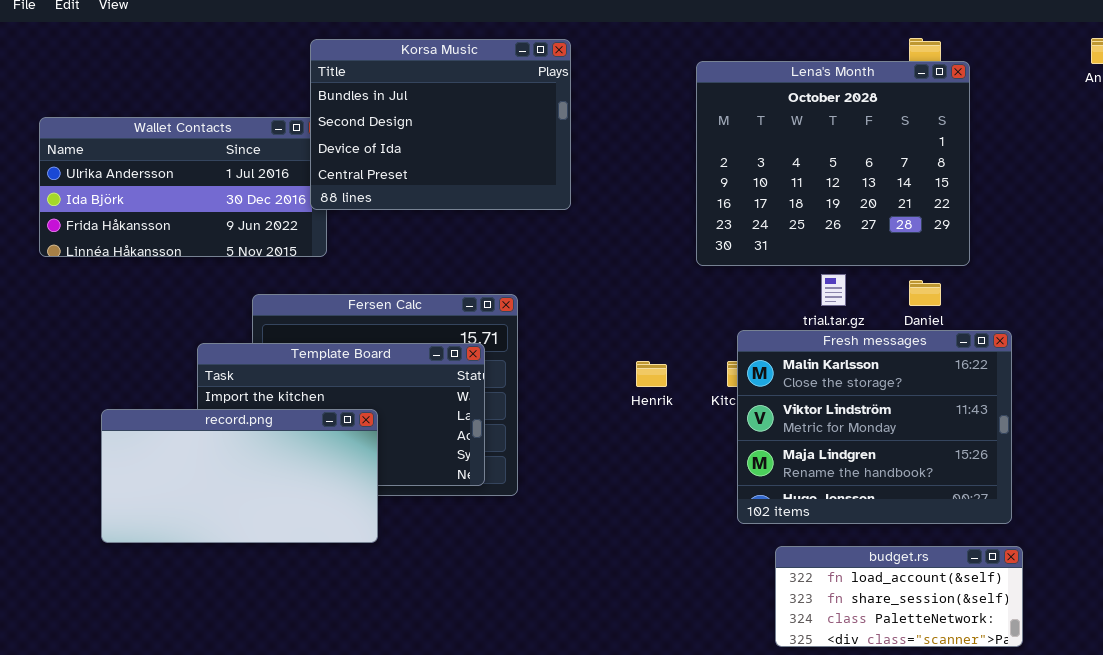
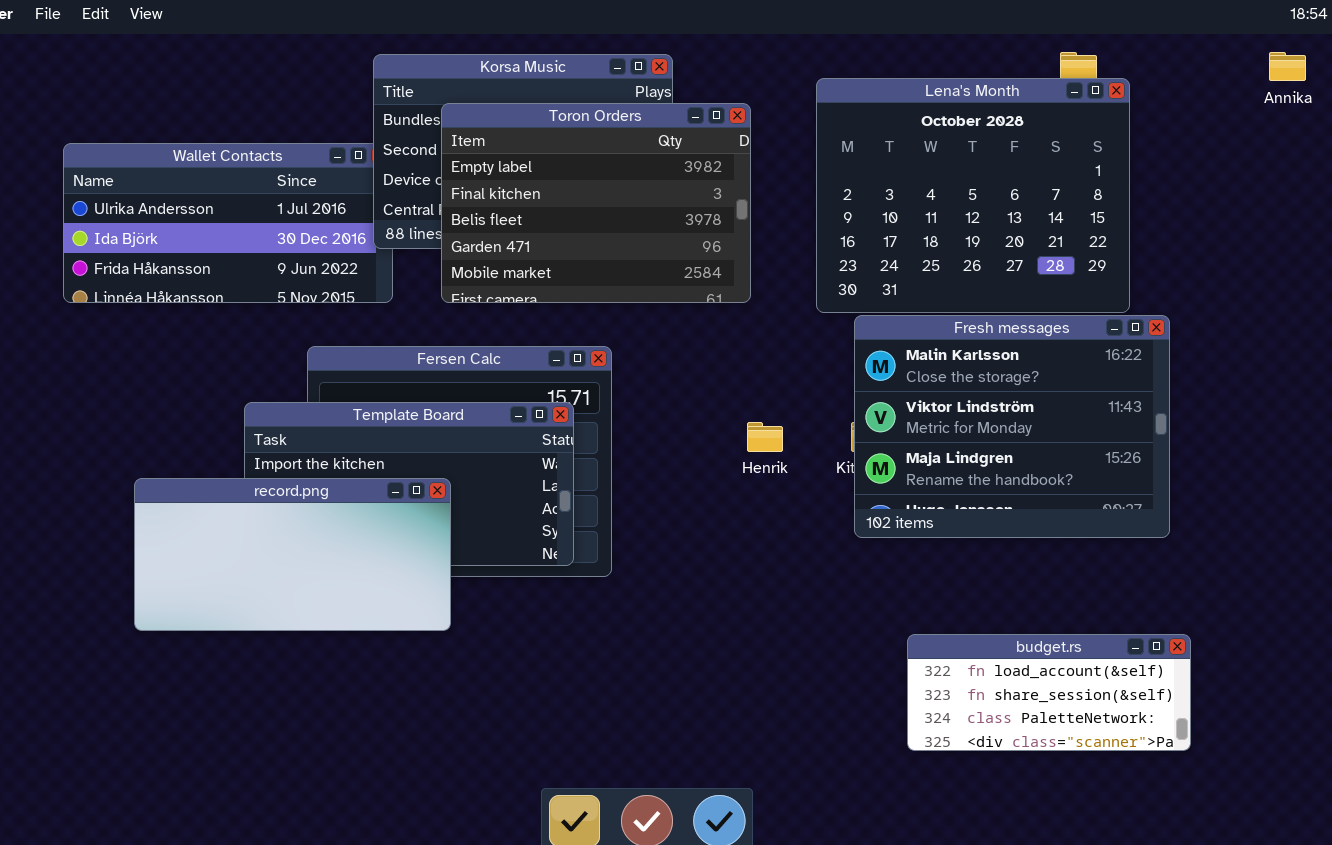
Toron Orders: none -> [441,103,751,303], opened
Fresh messages: [737,330,1012,524] -> [854,315,1170,538], moved

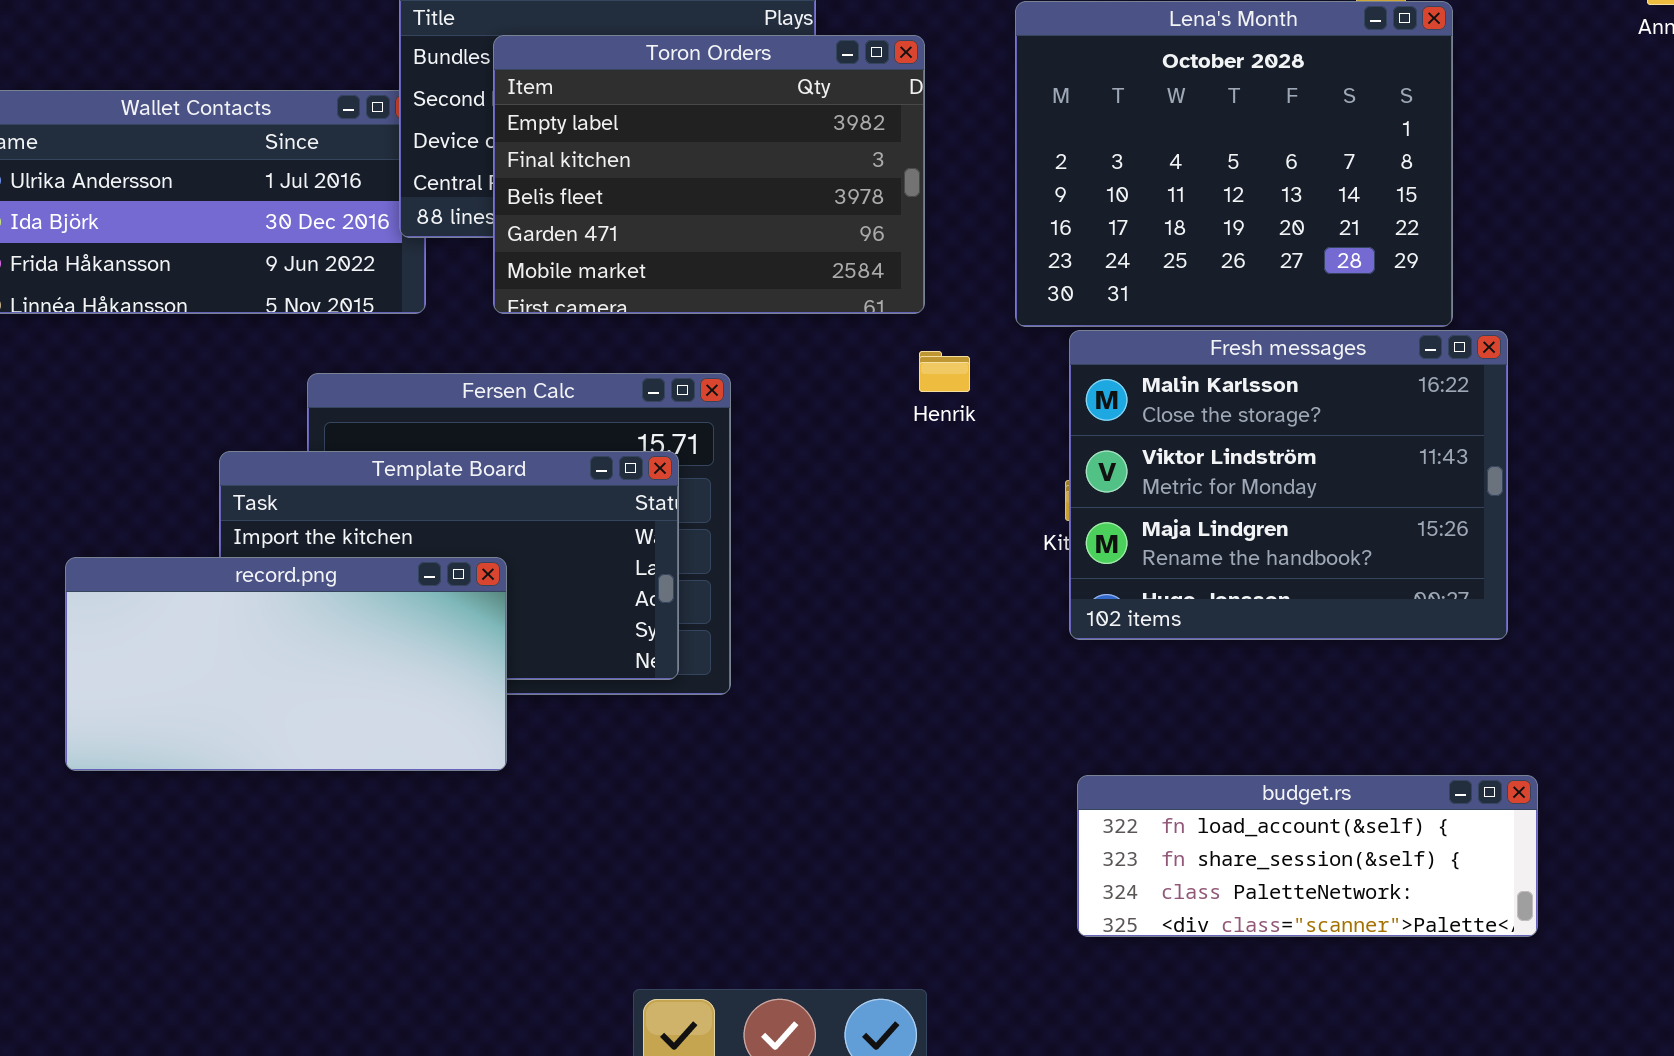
Henrik: [747,422,783,452] -> [919,351,970,392], moved
budget.rs: [907,634,1191,751] -> [1077,775,1538,937], resized

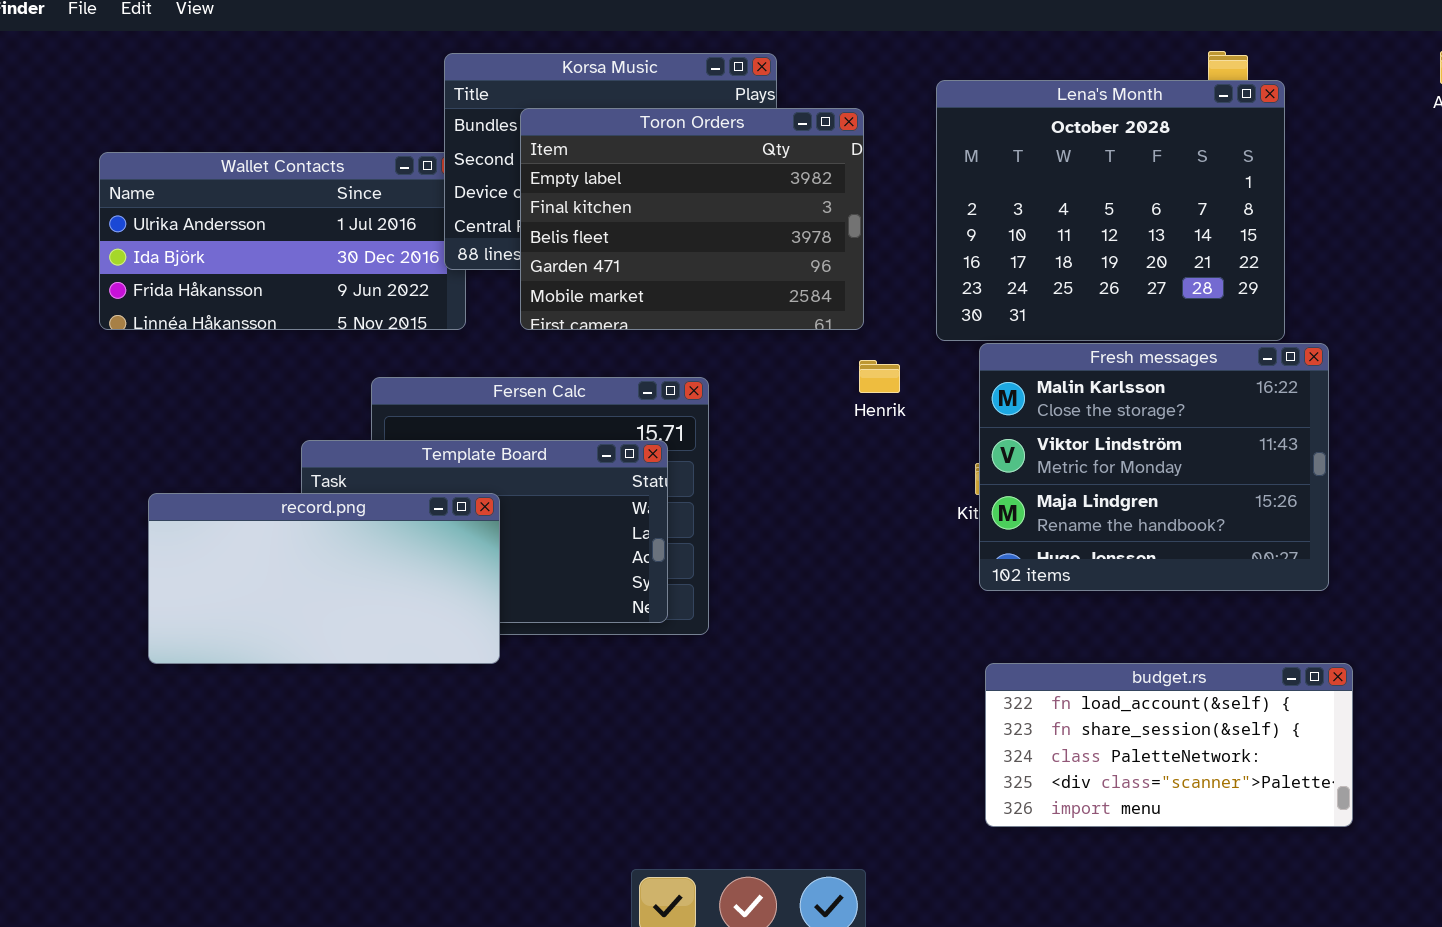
record.png: [65,557,507,771] -> [148,493,500,664], moved
budget.rs: [1077,775,1538,937] -> [985,663,1353,827], resized

